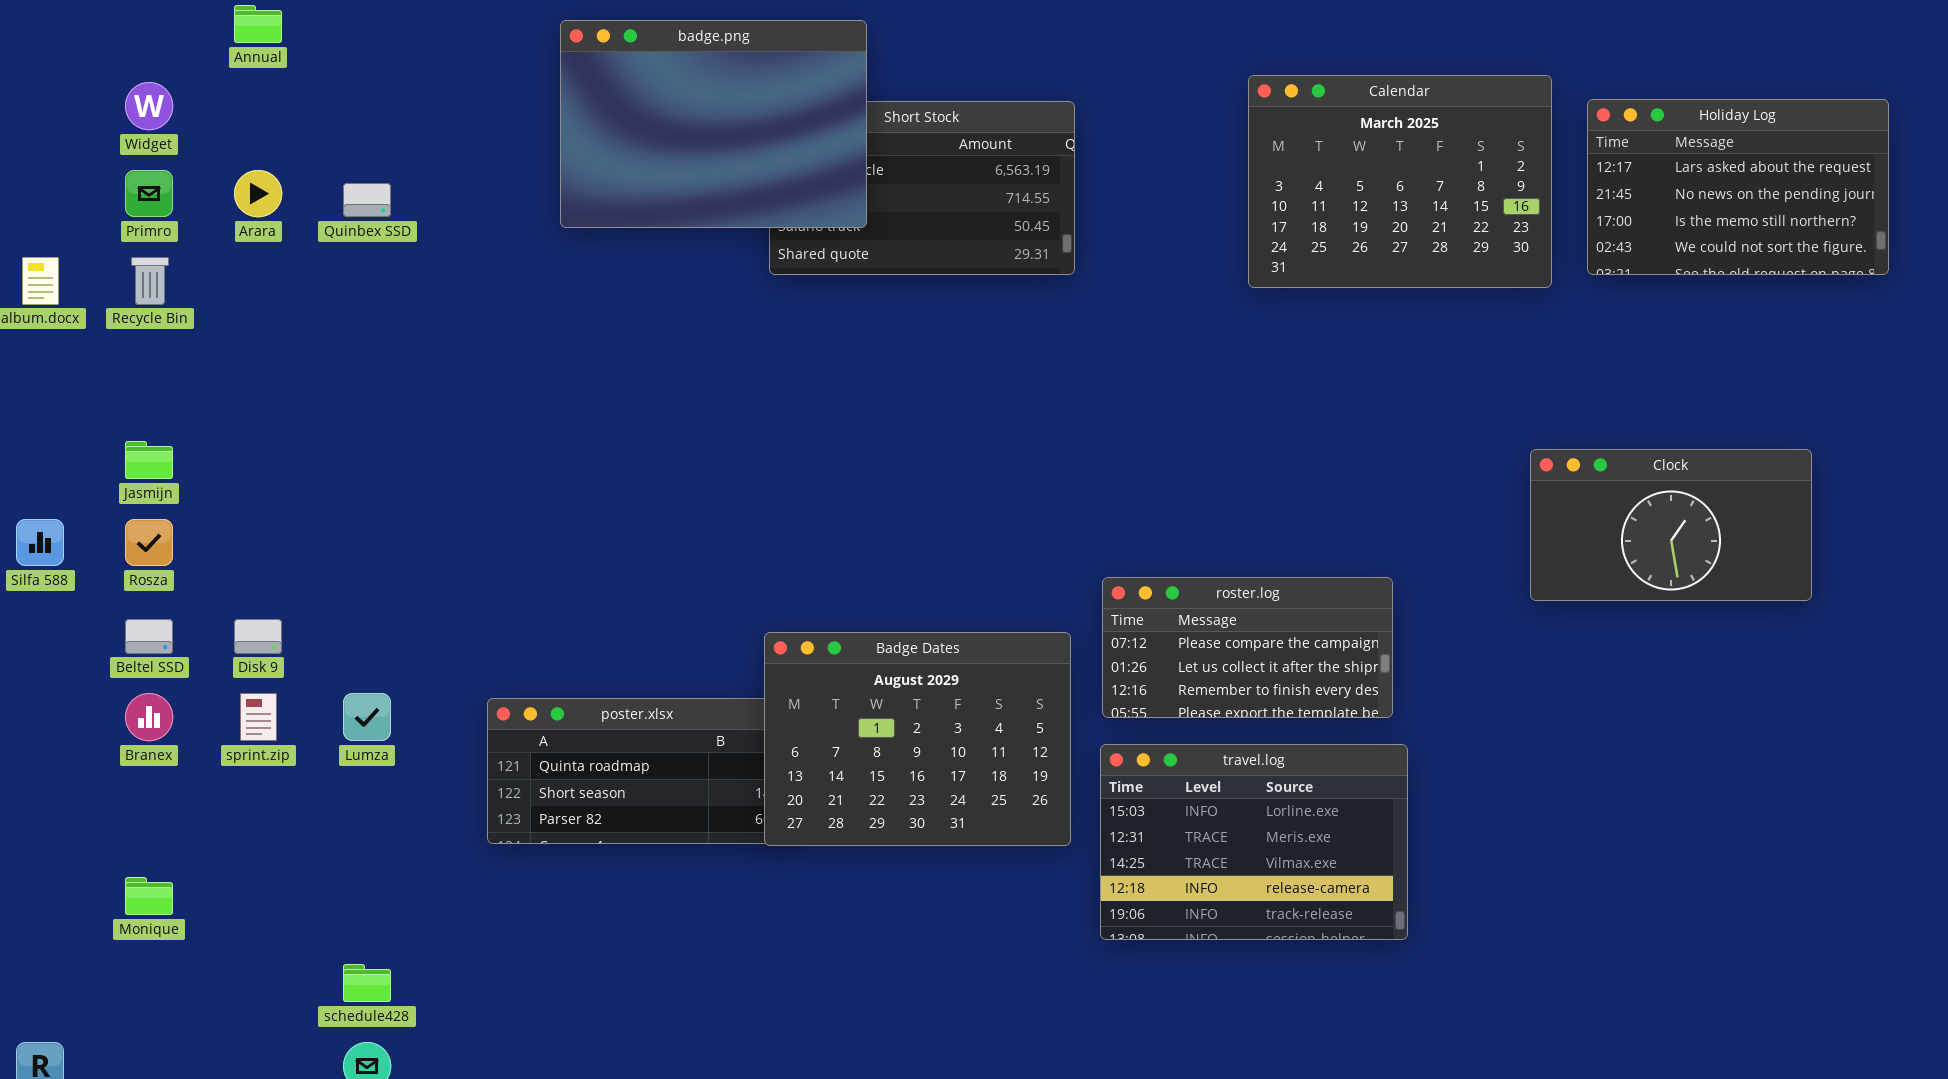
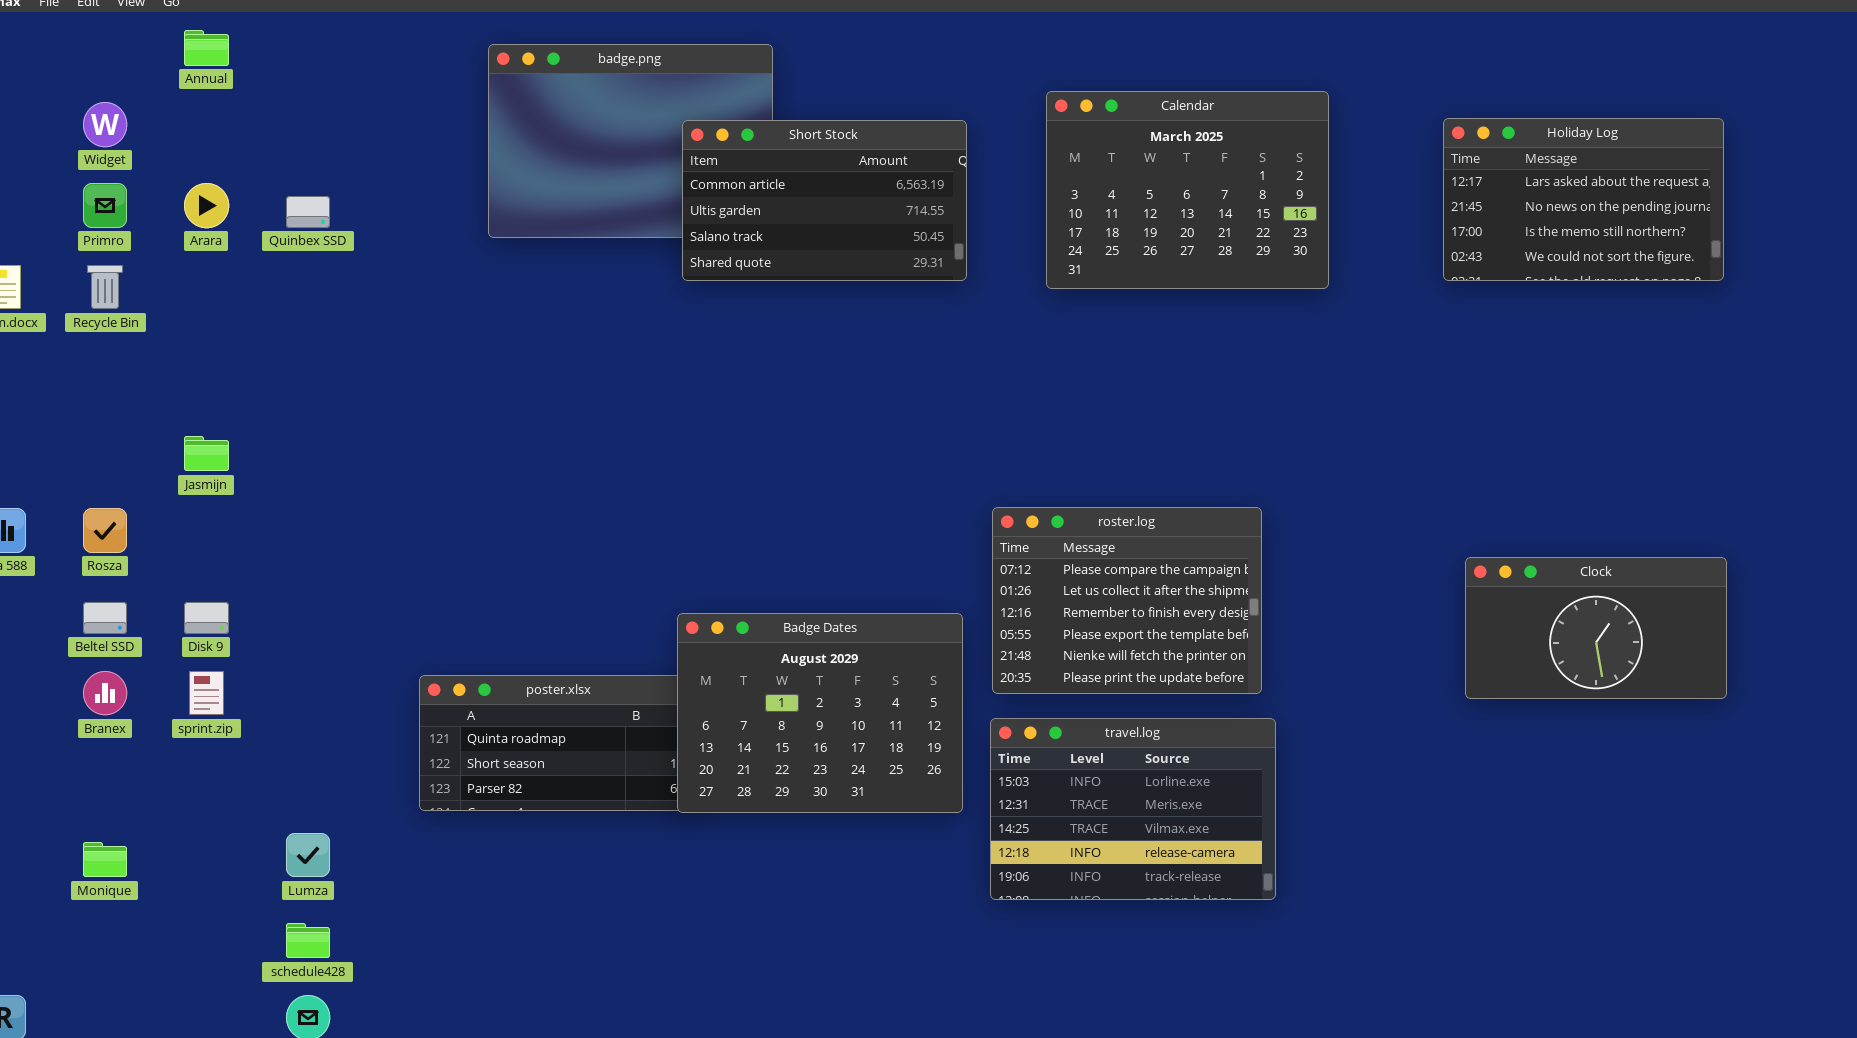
Calendar: [1248,75,1552,288] -> [1046,91,1329,289], moved
Short Stock: [769,101,1075,275] -> [682,120,967,281], raised
Jasmijn: [125,441,173,479] -> [184,436,229,471], moved
Clock: [1530,449,1812,601] -> [1465,557,1727,699], moved
roster.log: [1102,577,1393,718] -> [992,507,1262,694], resized
Lumza: [343,693,391,741] -> [286,833,330,877], moved

